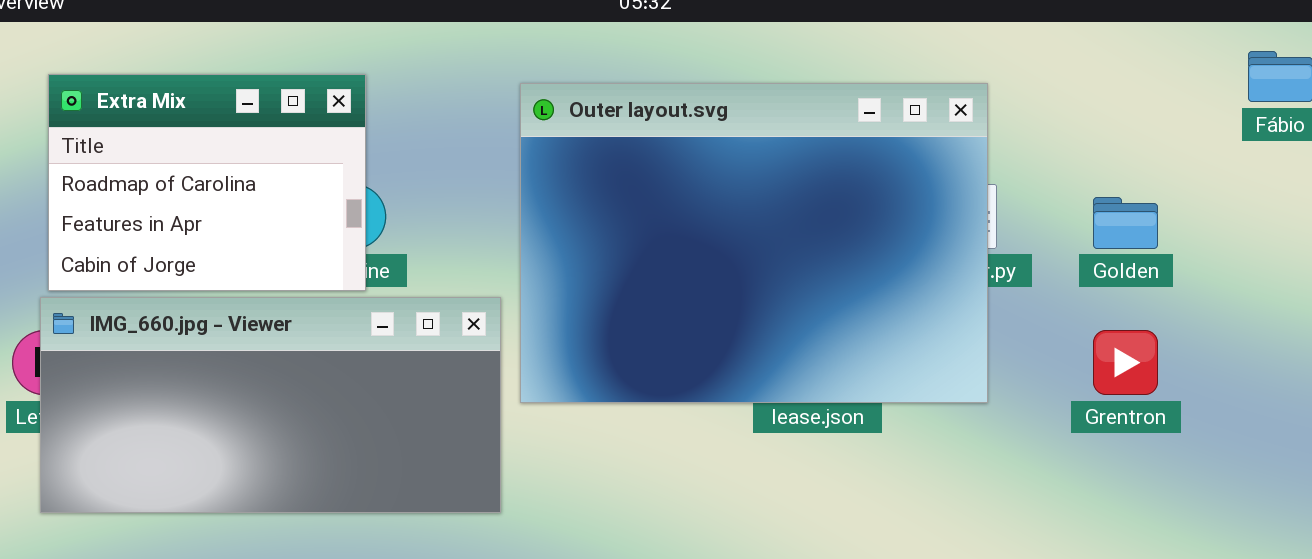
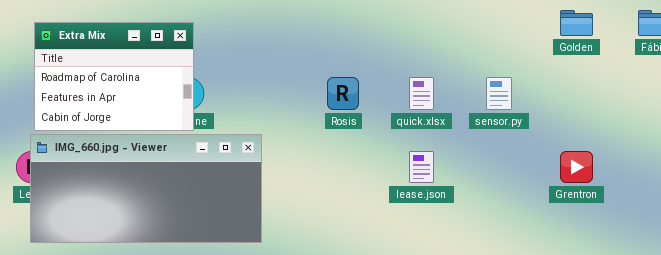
Outer layout.svg: [520,83,988,403] -> none, closed
Golden: [1093,197,1158,249] -> [560,10,593,36], moved

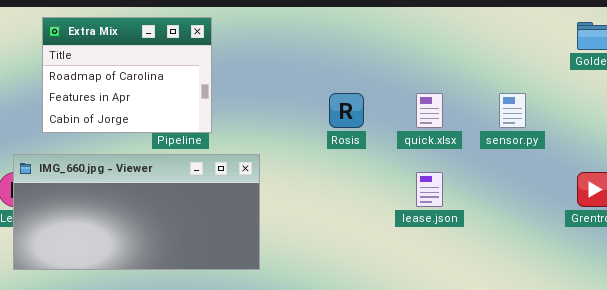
Extra Mix: [34,22,194,131] -> [42,17,212,133], moved

